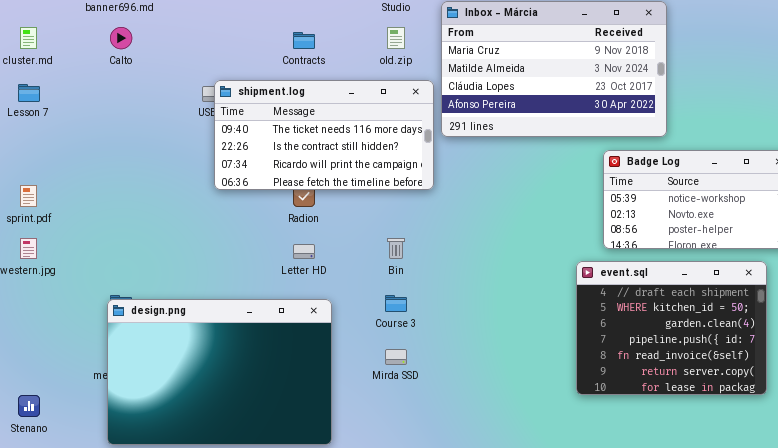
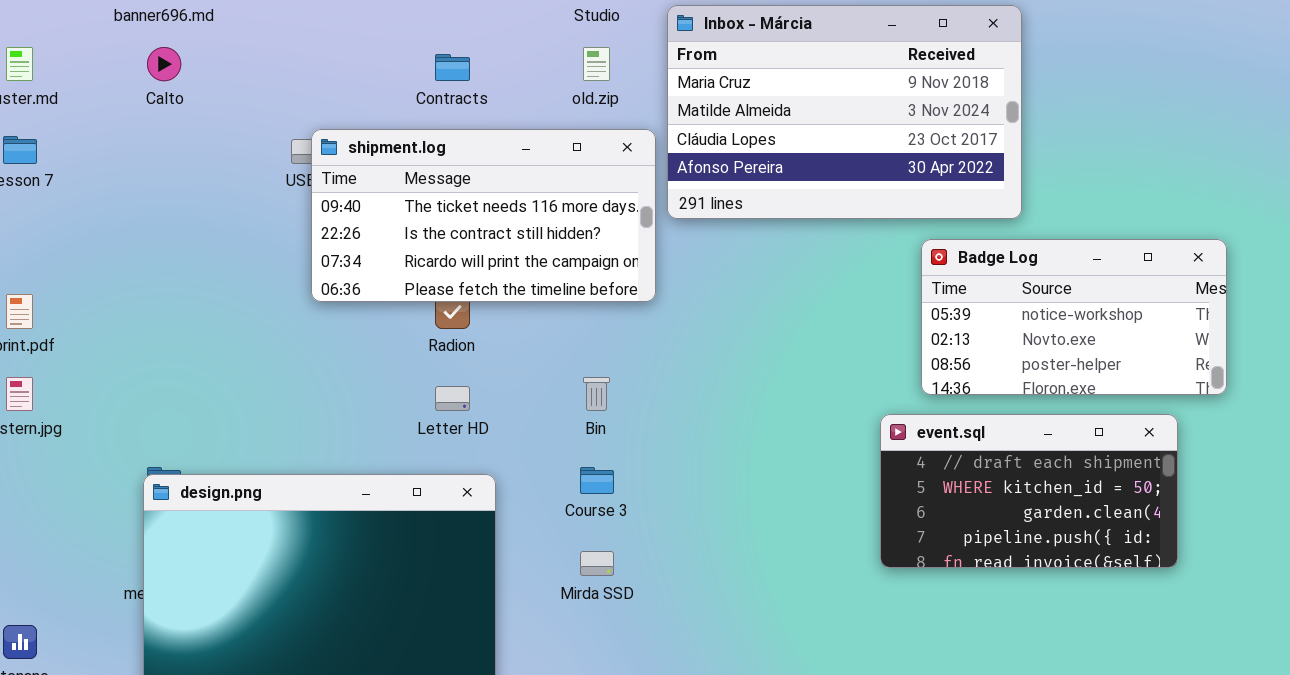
event.sql: [576,261,767,395] -> [880,414,1178,568], resized

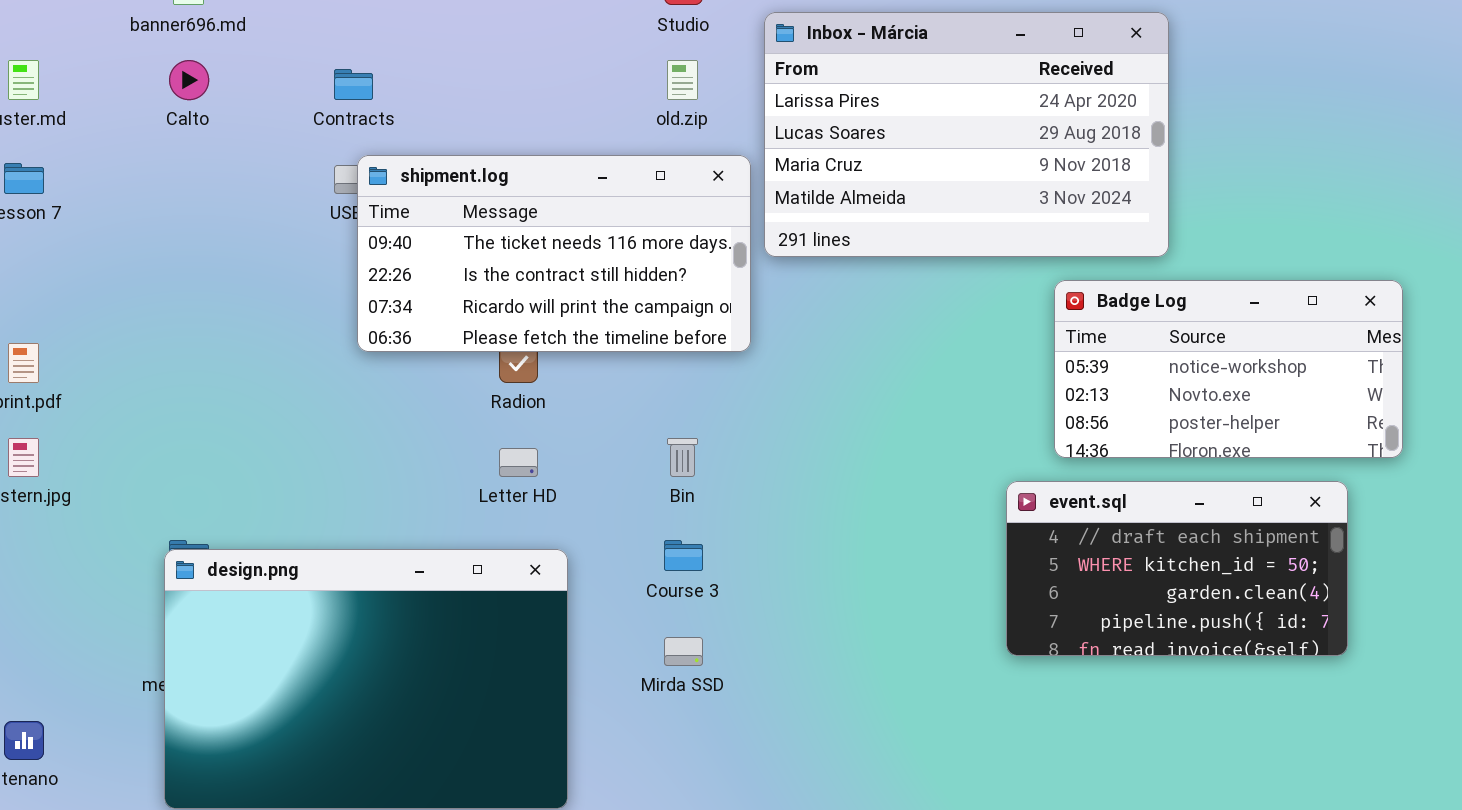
Inbox - Márcia: [667,5,1022,219] -> [764,12,1169,257], scrolled up 2 rows
Contracts: [435,54,470,81] -> [334,69,373,100], moved

